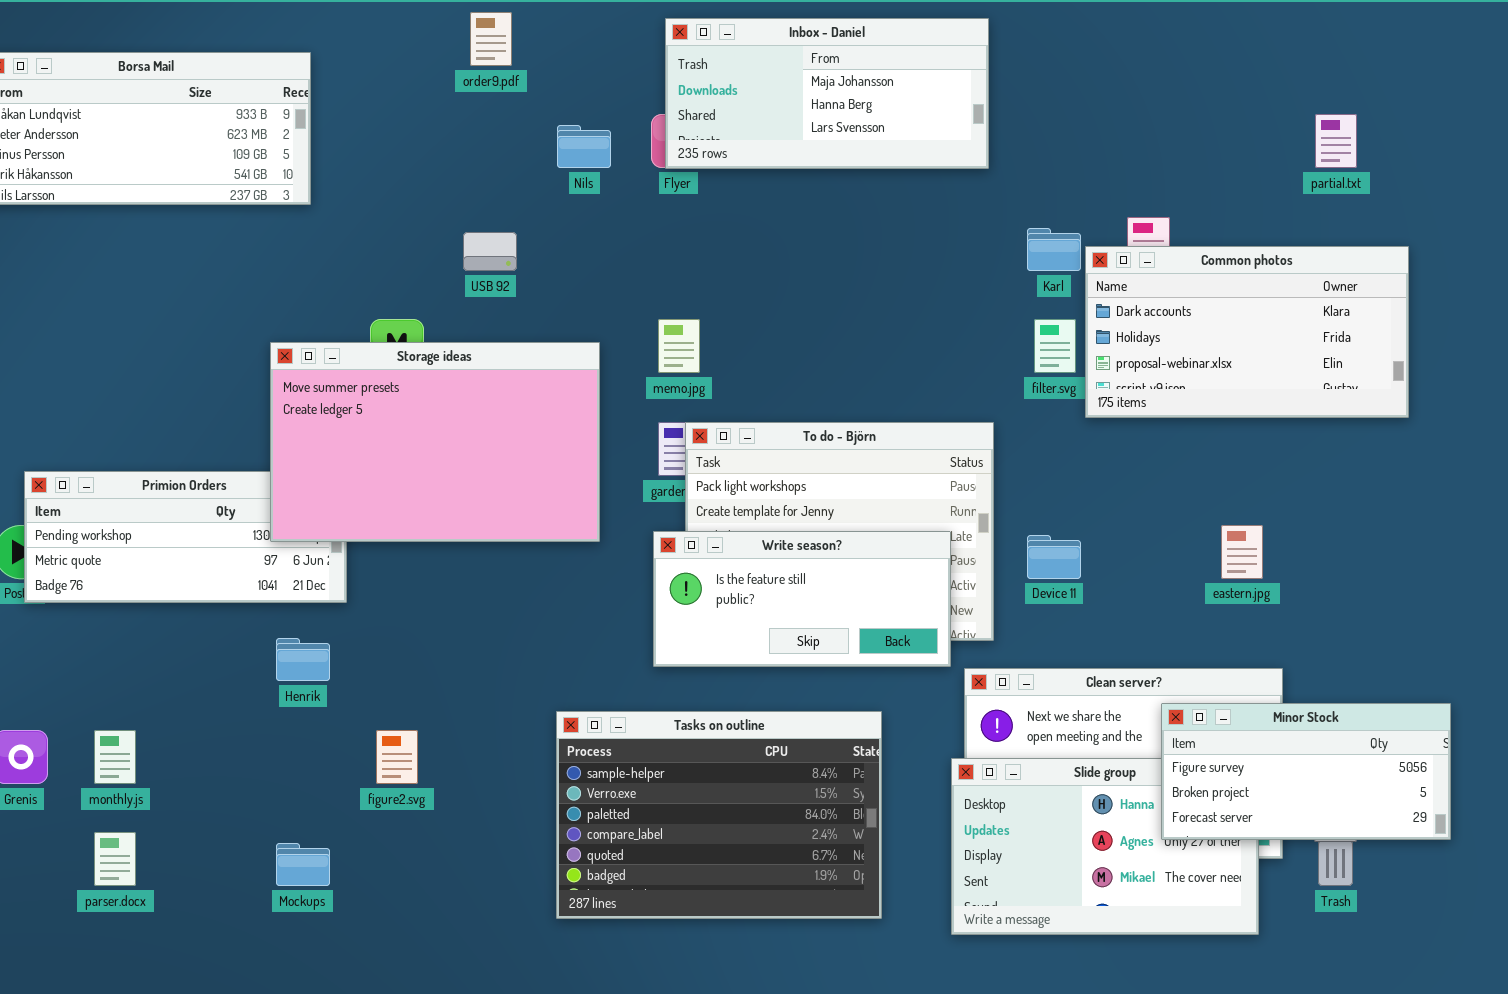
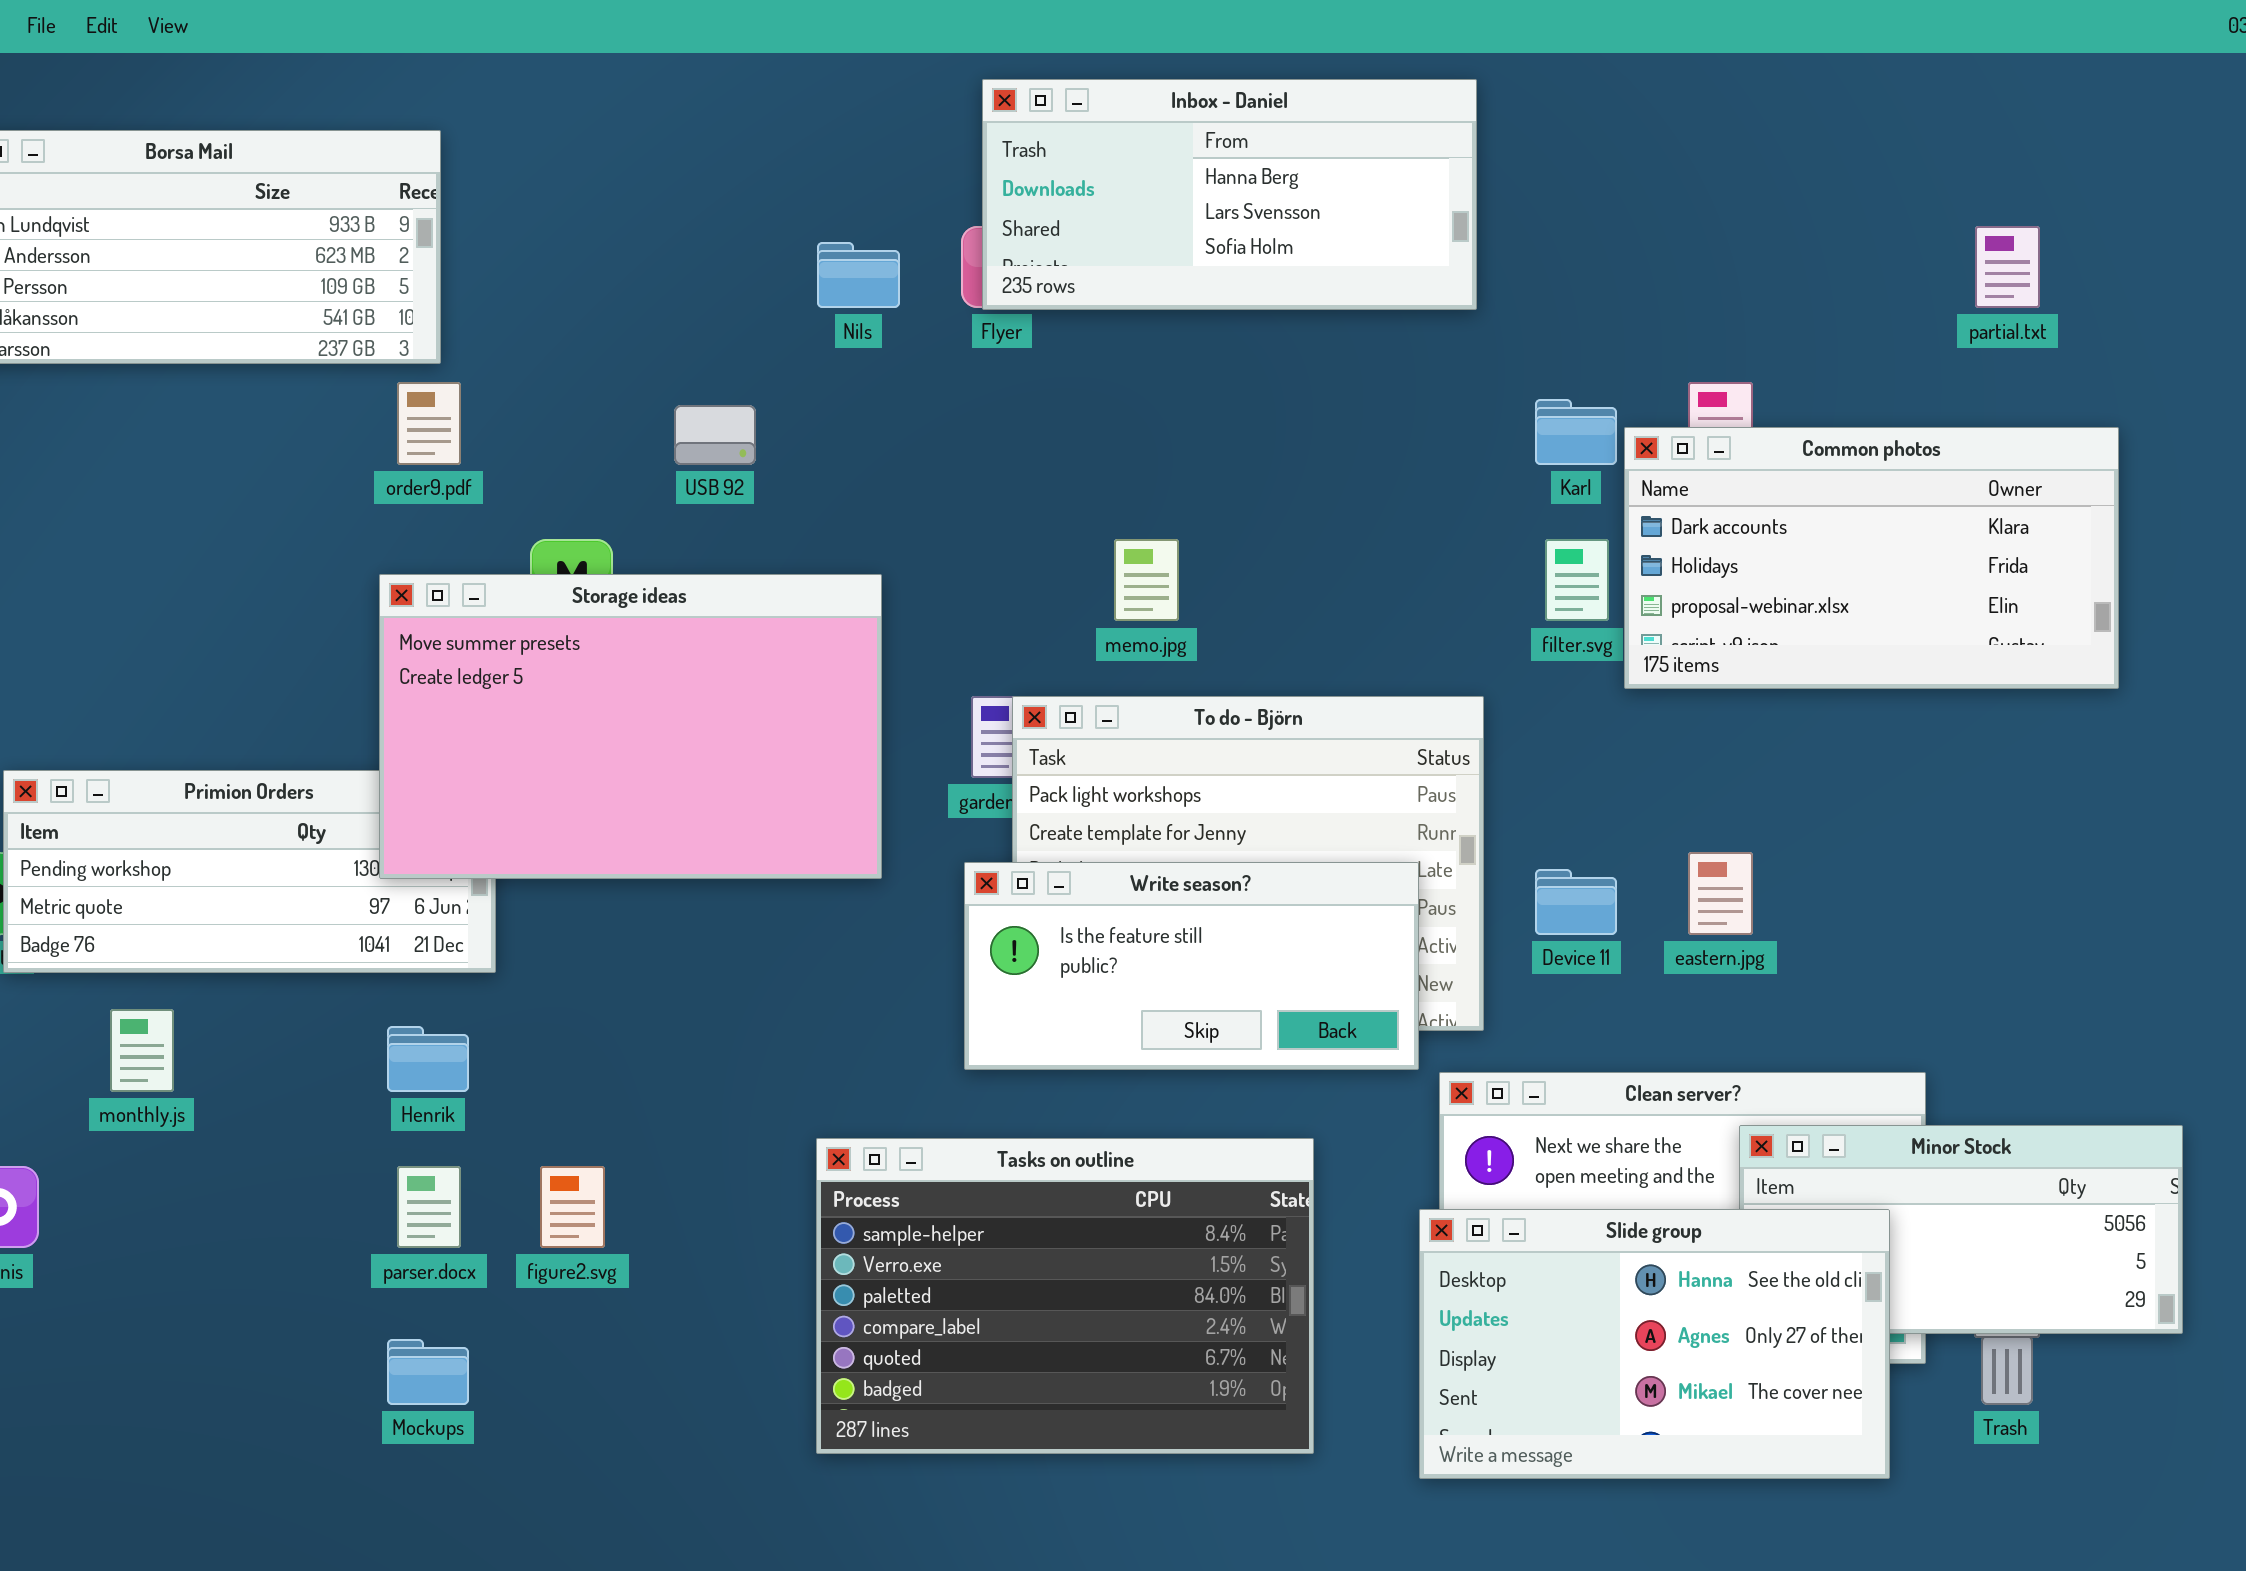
order9.pdf: [470,12,512,66] -> [397,382,461,465], moved
Inbox - Daniel: [665,18,989,169] -> [982,79,1477,310], scrolled down 1 row
memo.jpg: [658,319,700,373] -> [1114,539,1179,621], moved
eastern.jpg: [1221,525,1263,579] -> [1688,852,1753,935], moved
monthly.js: [94,730,136,784] -> [110,1009,174,1092], moved
Slide group: [951,758,1259,935] -> [1419,1209,1890,1479], raised
parser.docx: [94,832,136,886] -> [397,1166,461,1248], moved

